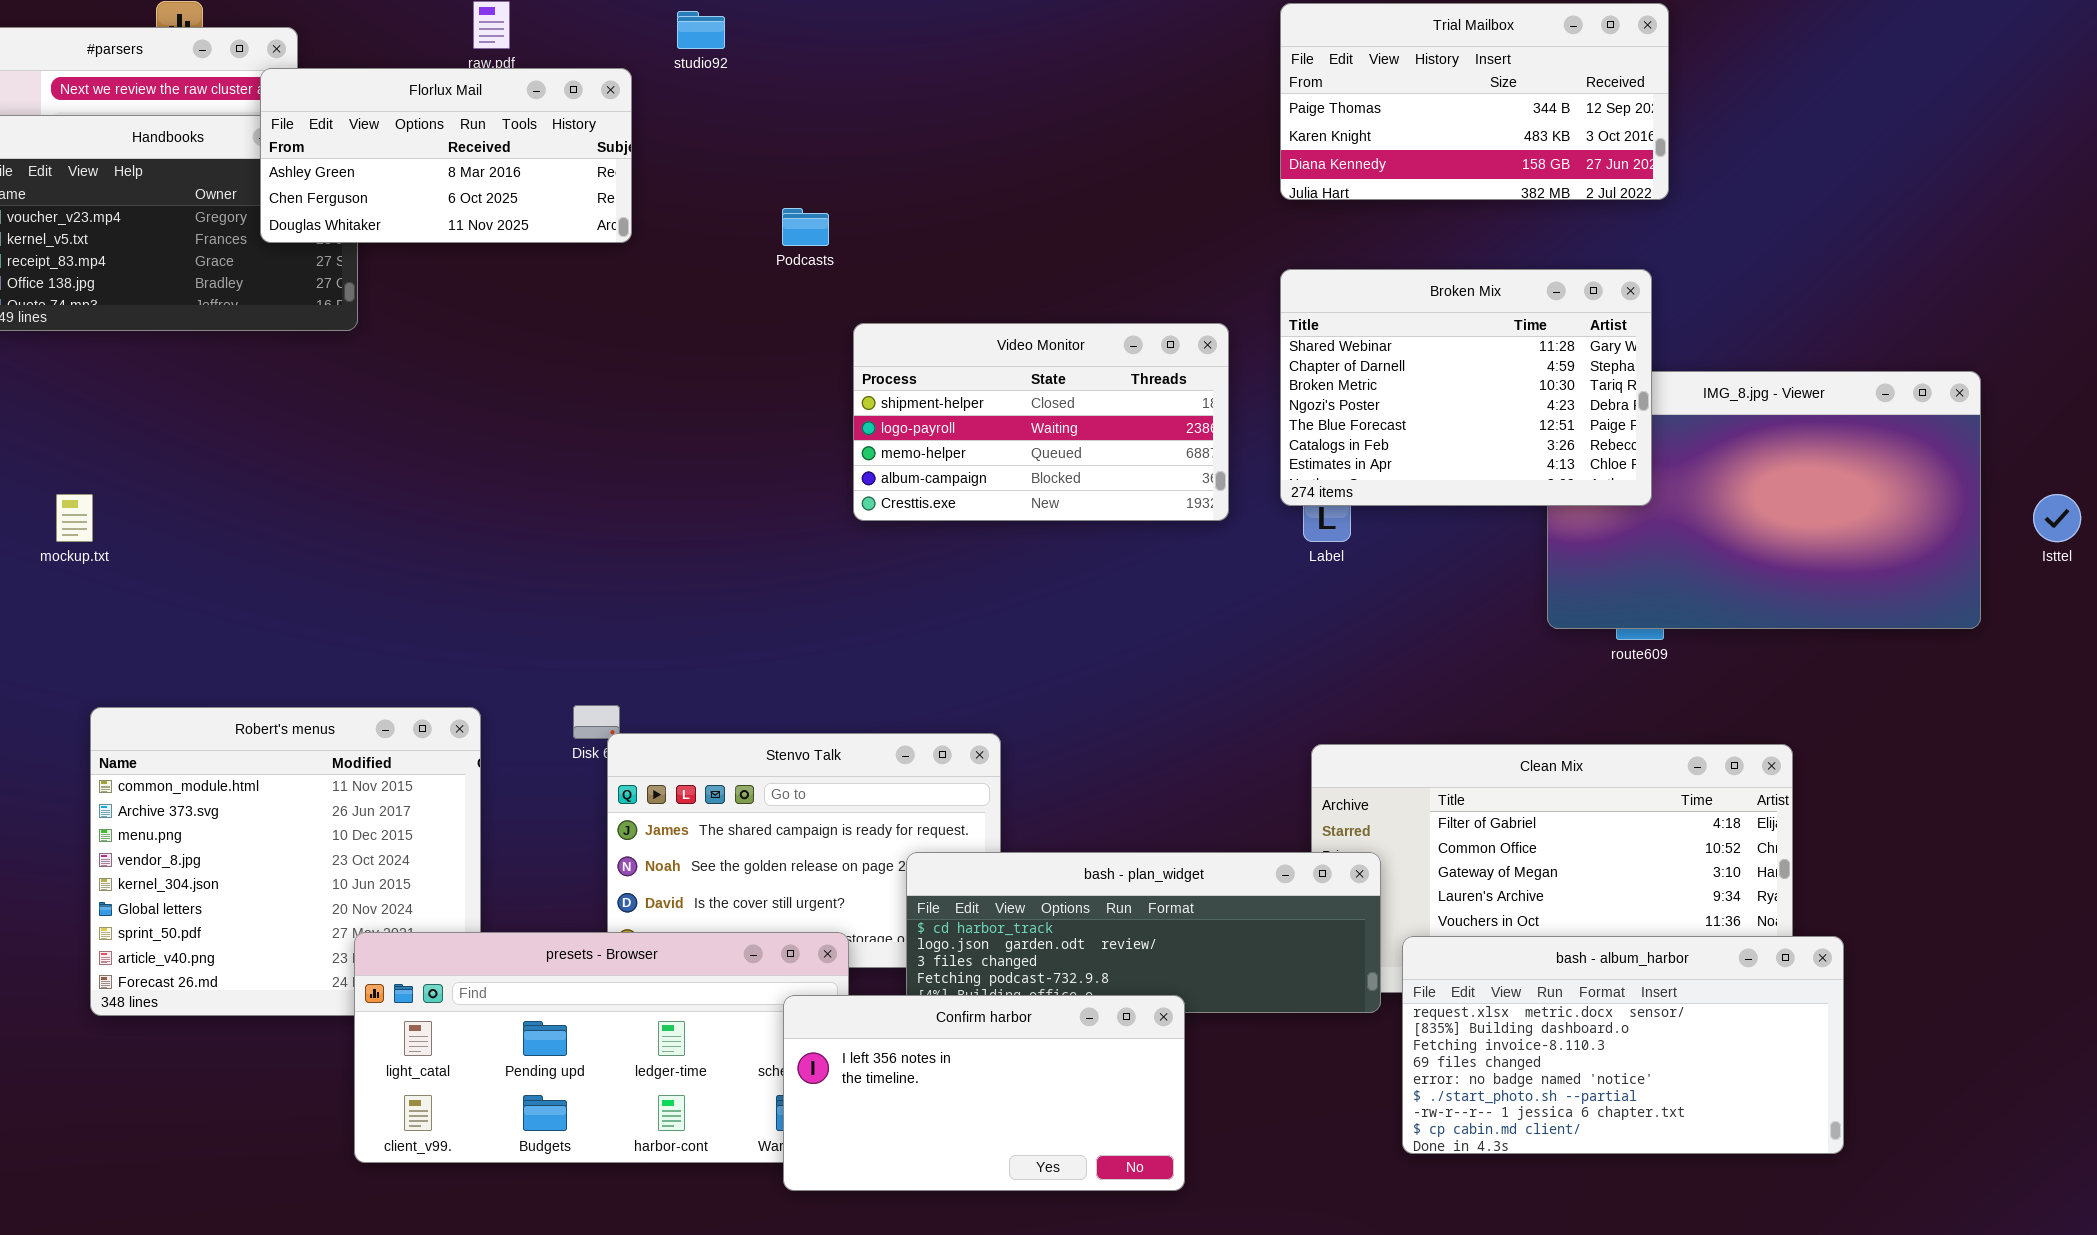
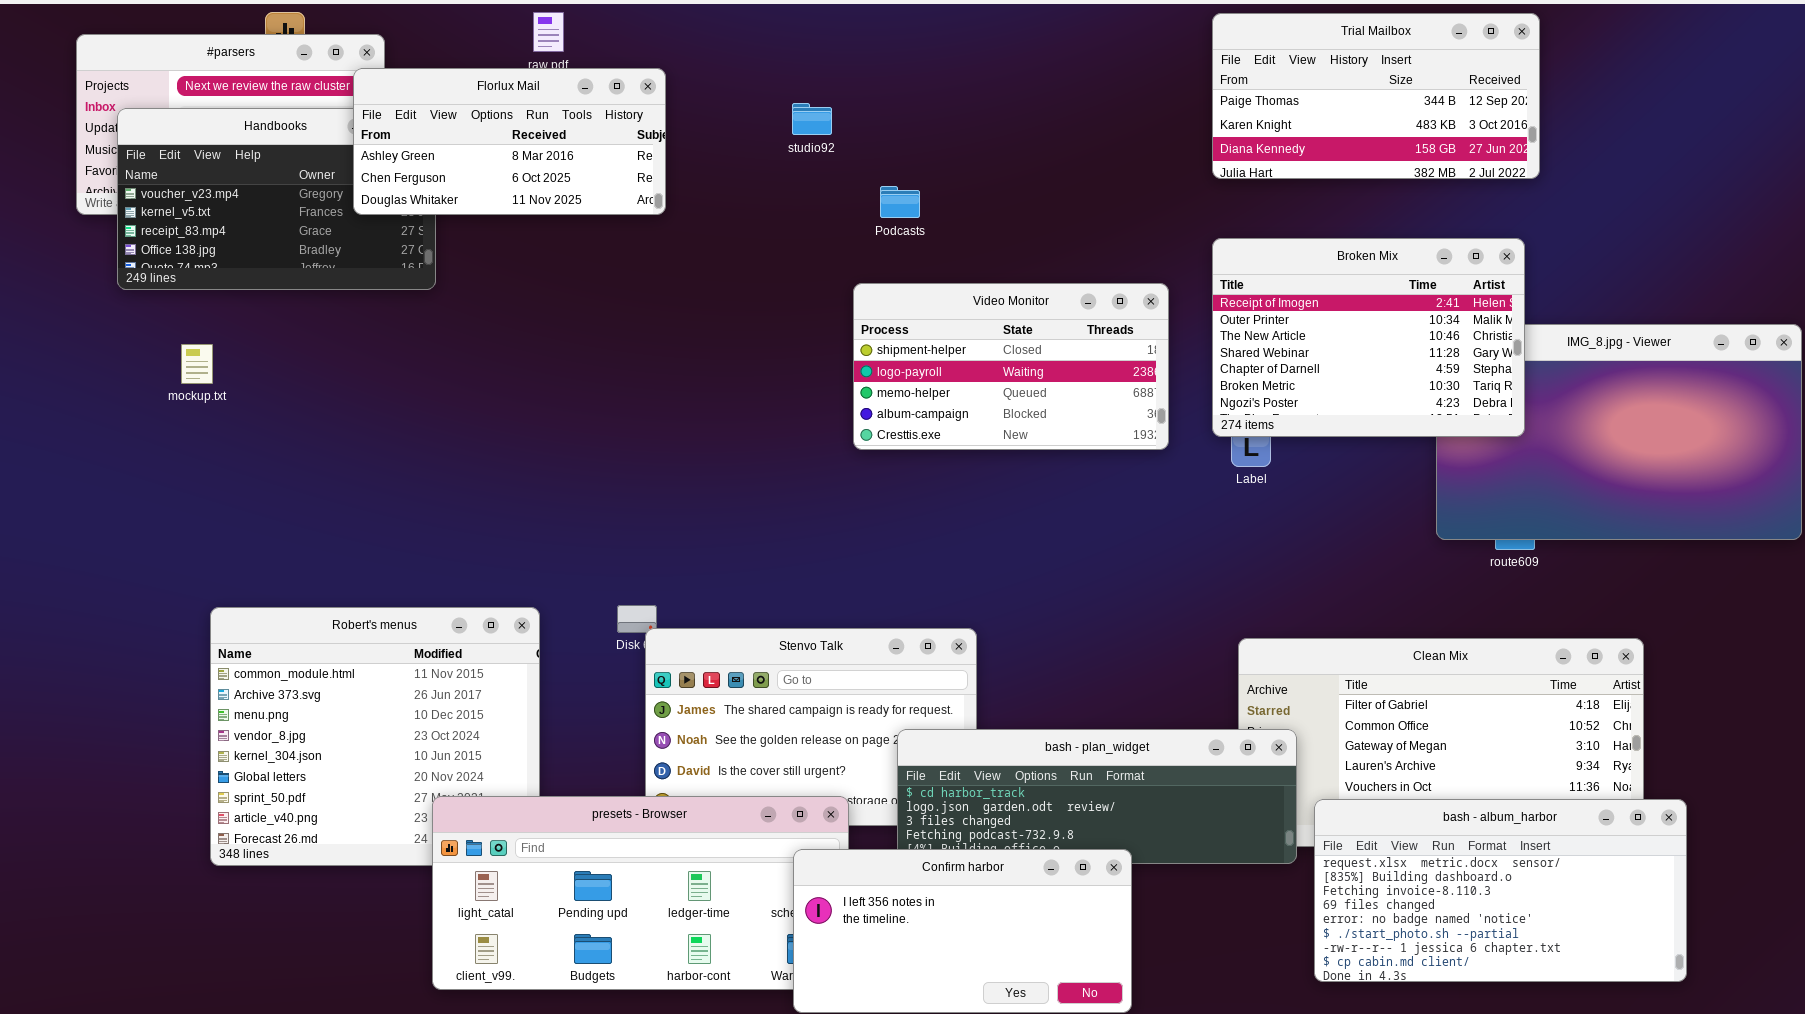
studio92: [677,11,725,49] -> [792,103,832,135], moved
Podcasts: [782,208,829,246] -> [880,186,920,218], moved
Broken Mix: [1280,269,1652,506] -> [1212,238,1525,437], scrolled up 3 rows
mockup.txt: [56,494,93,542] -> [181,344,213,384], moved

